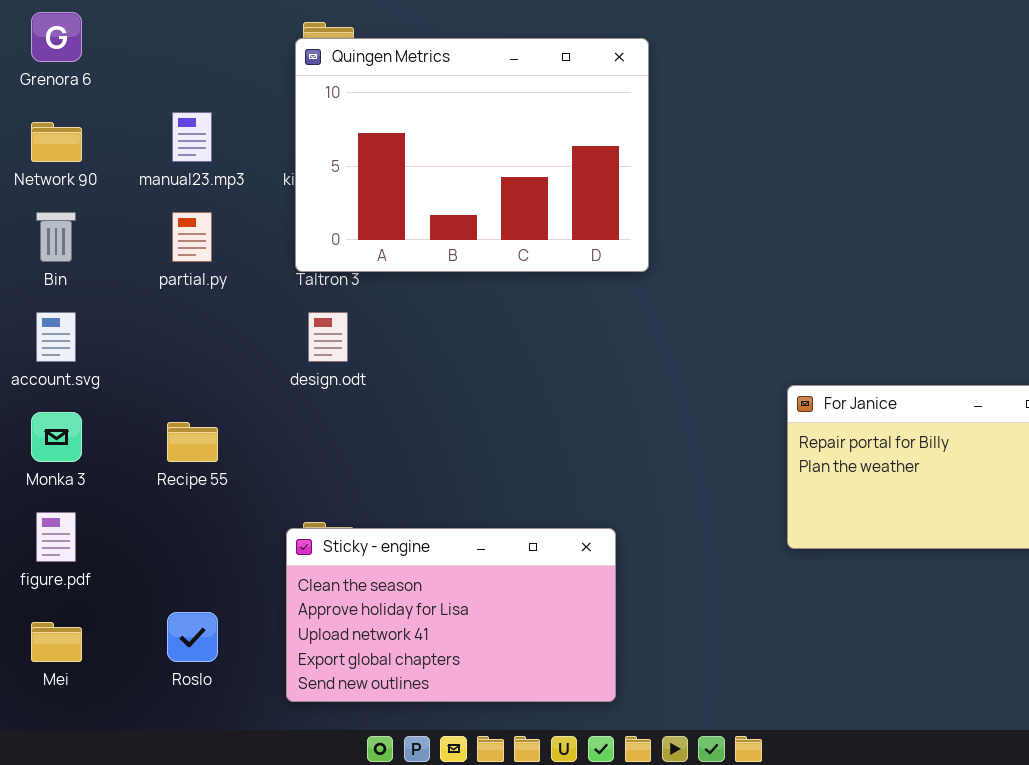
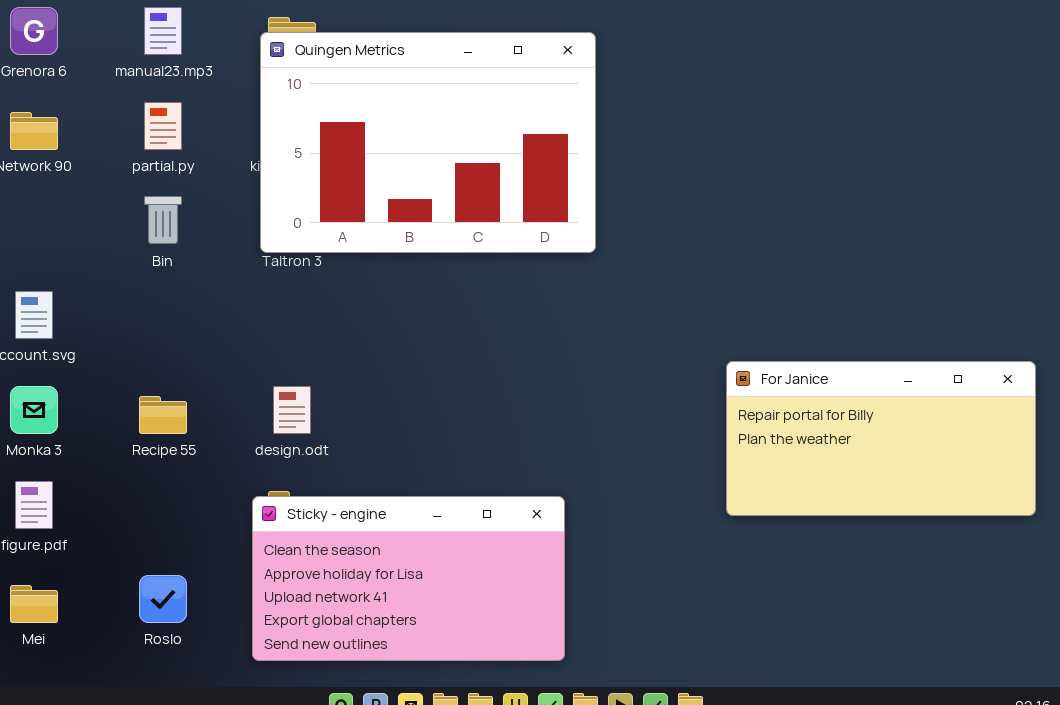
manual23.mp3: [172,112,212,162] -> [144,7,182,55], moved
Bin: [36,212,76,262] -> [144,196,182,244], moved
partial.py: [172,212,212,262] -> [144,102,182,150], moved
design.odt: [308,312,348,362] -> [273,386,311,434], moved

